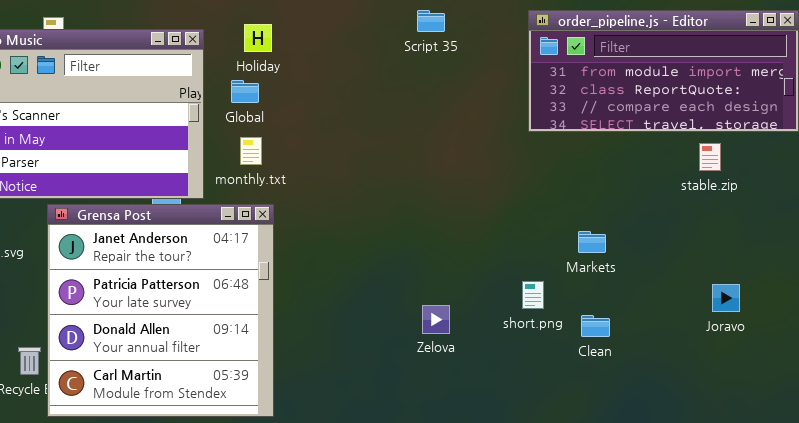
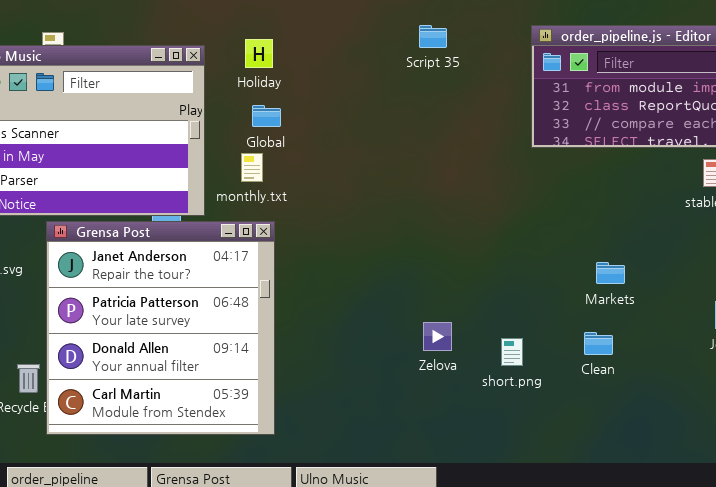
Global: [231,80,259,103] -> [252,105,281,127], moved
Markets: [578,231,606,253] -> [596,262,625,284], moved
short.png: [522,281,544,309] -> [501,338,523,366], moved

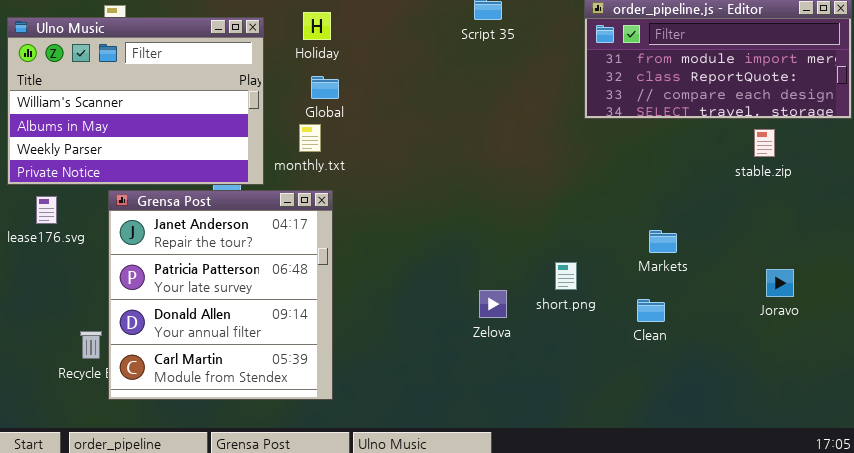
short.png: [501,338,523,366] -> [555,262,577,290], moved

